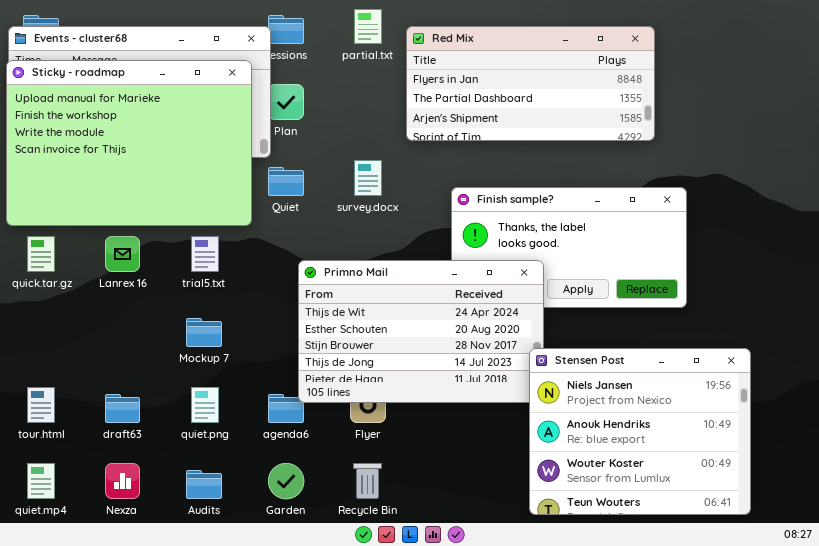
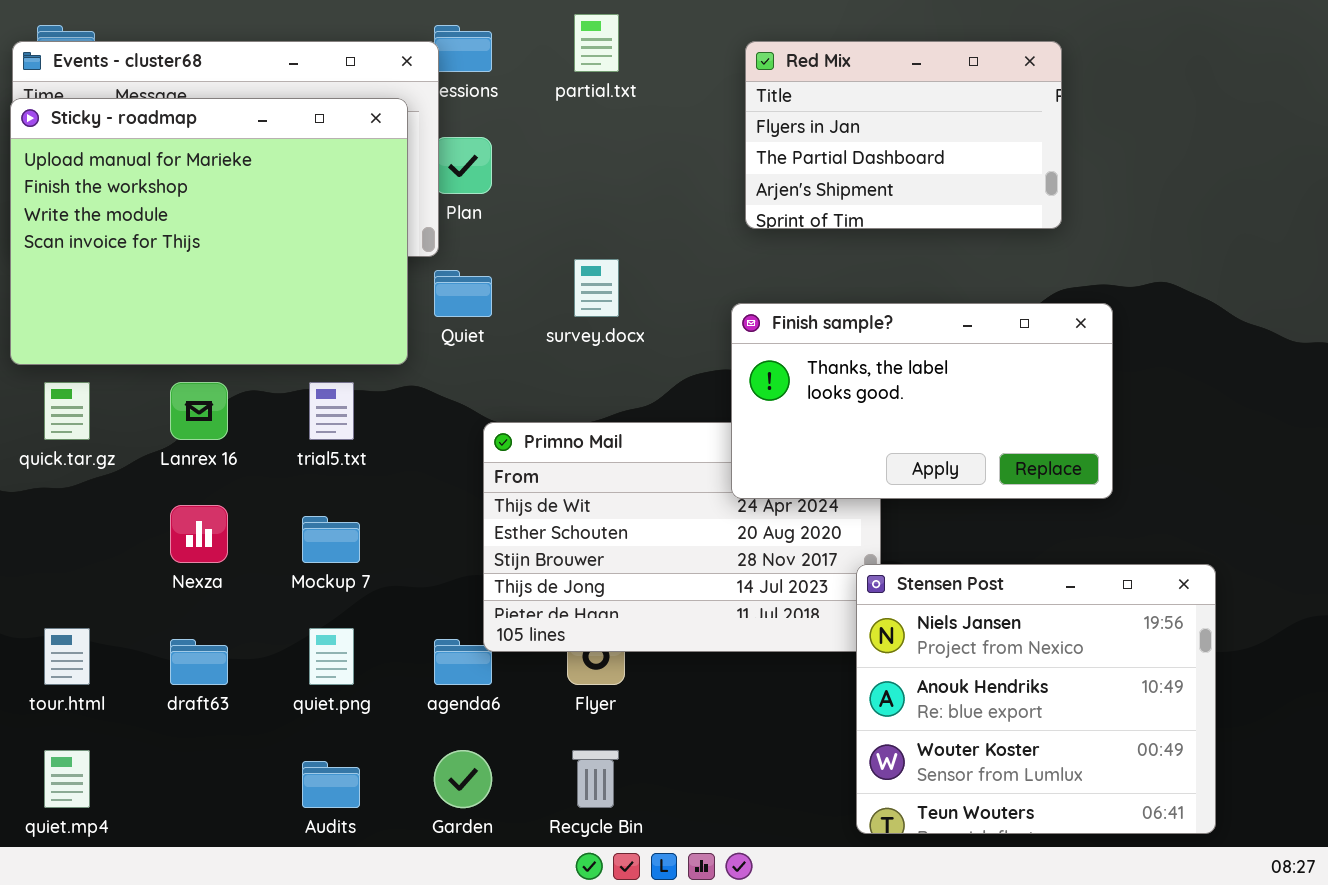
Red Mix: [406,26,655,141] -> [745,41,1062,229], resized
Finish sample?: [451,187,687,308] -> [731,303,1113,499], raised
Nexza: [105,463,140,499] -> [170,505,228,563], moved

